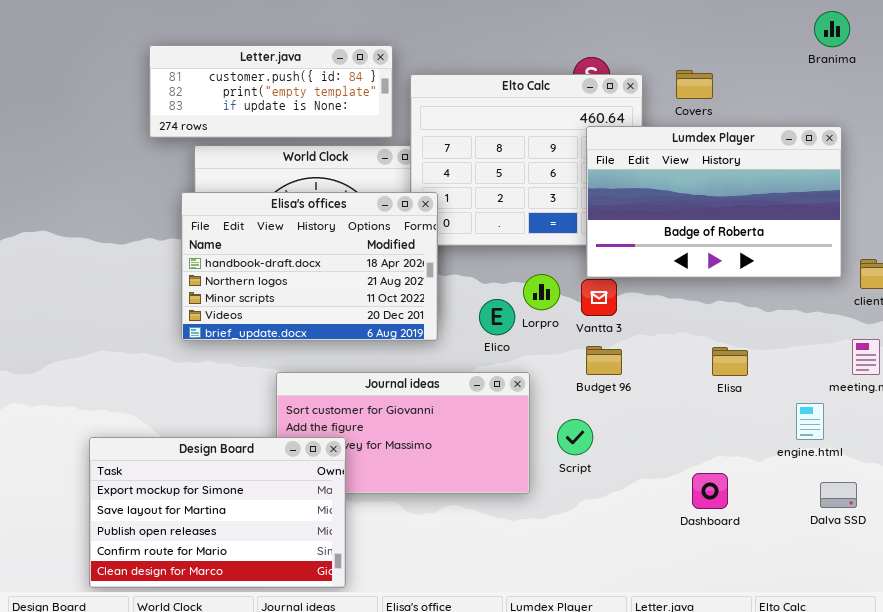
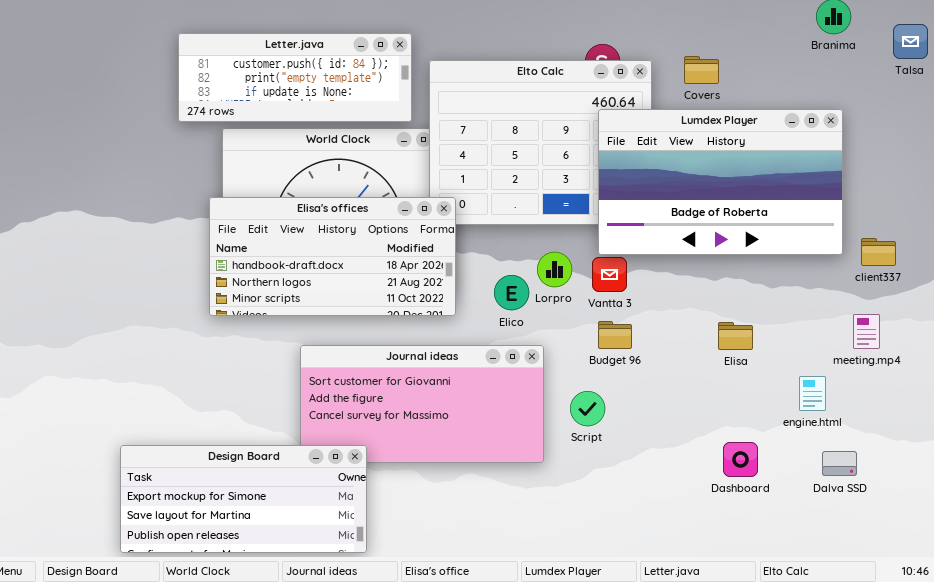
Elisa's offices: [181,192,438,341] -> [209,197,456,316], resized
Design Board: [89,437,346,588] -> [120,445,367,553], resized
Dashboard: [692,473,728,509] -> [723,442,758,477], moved

